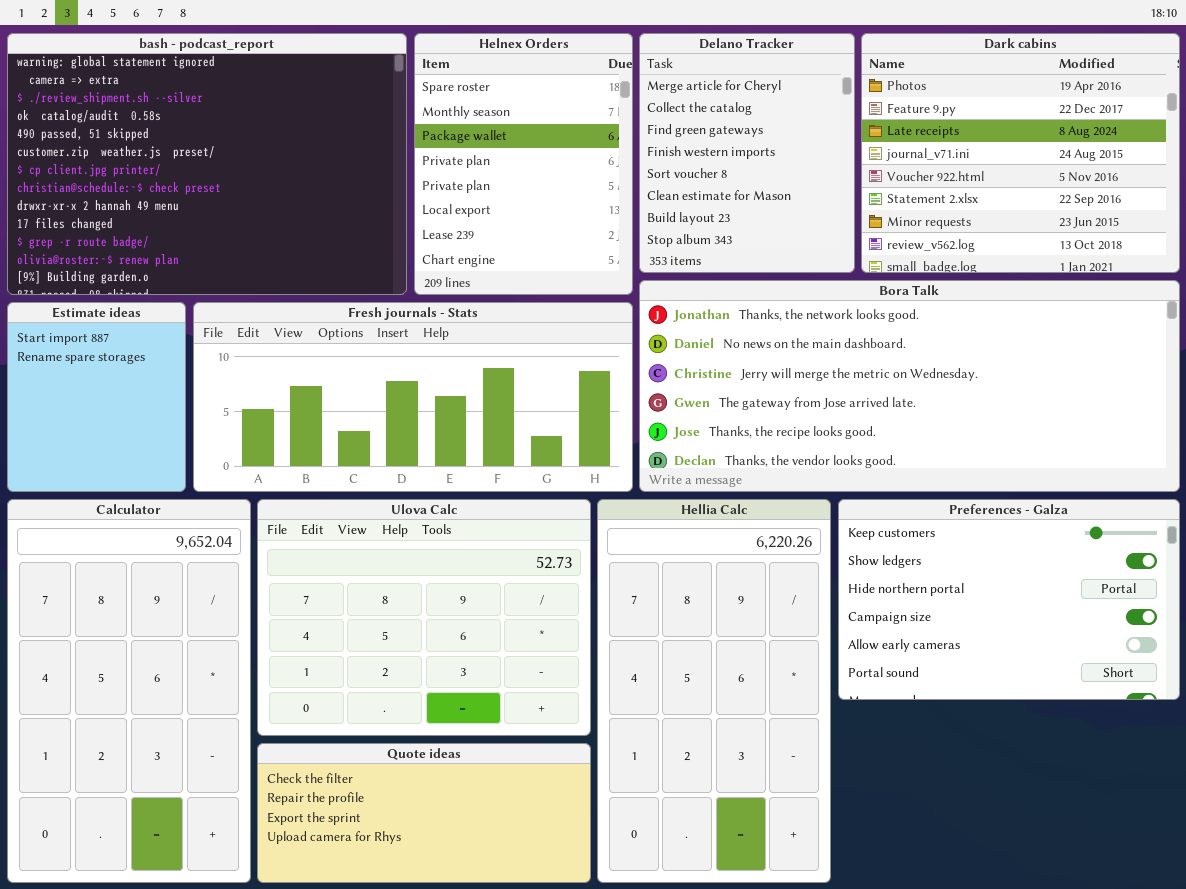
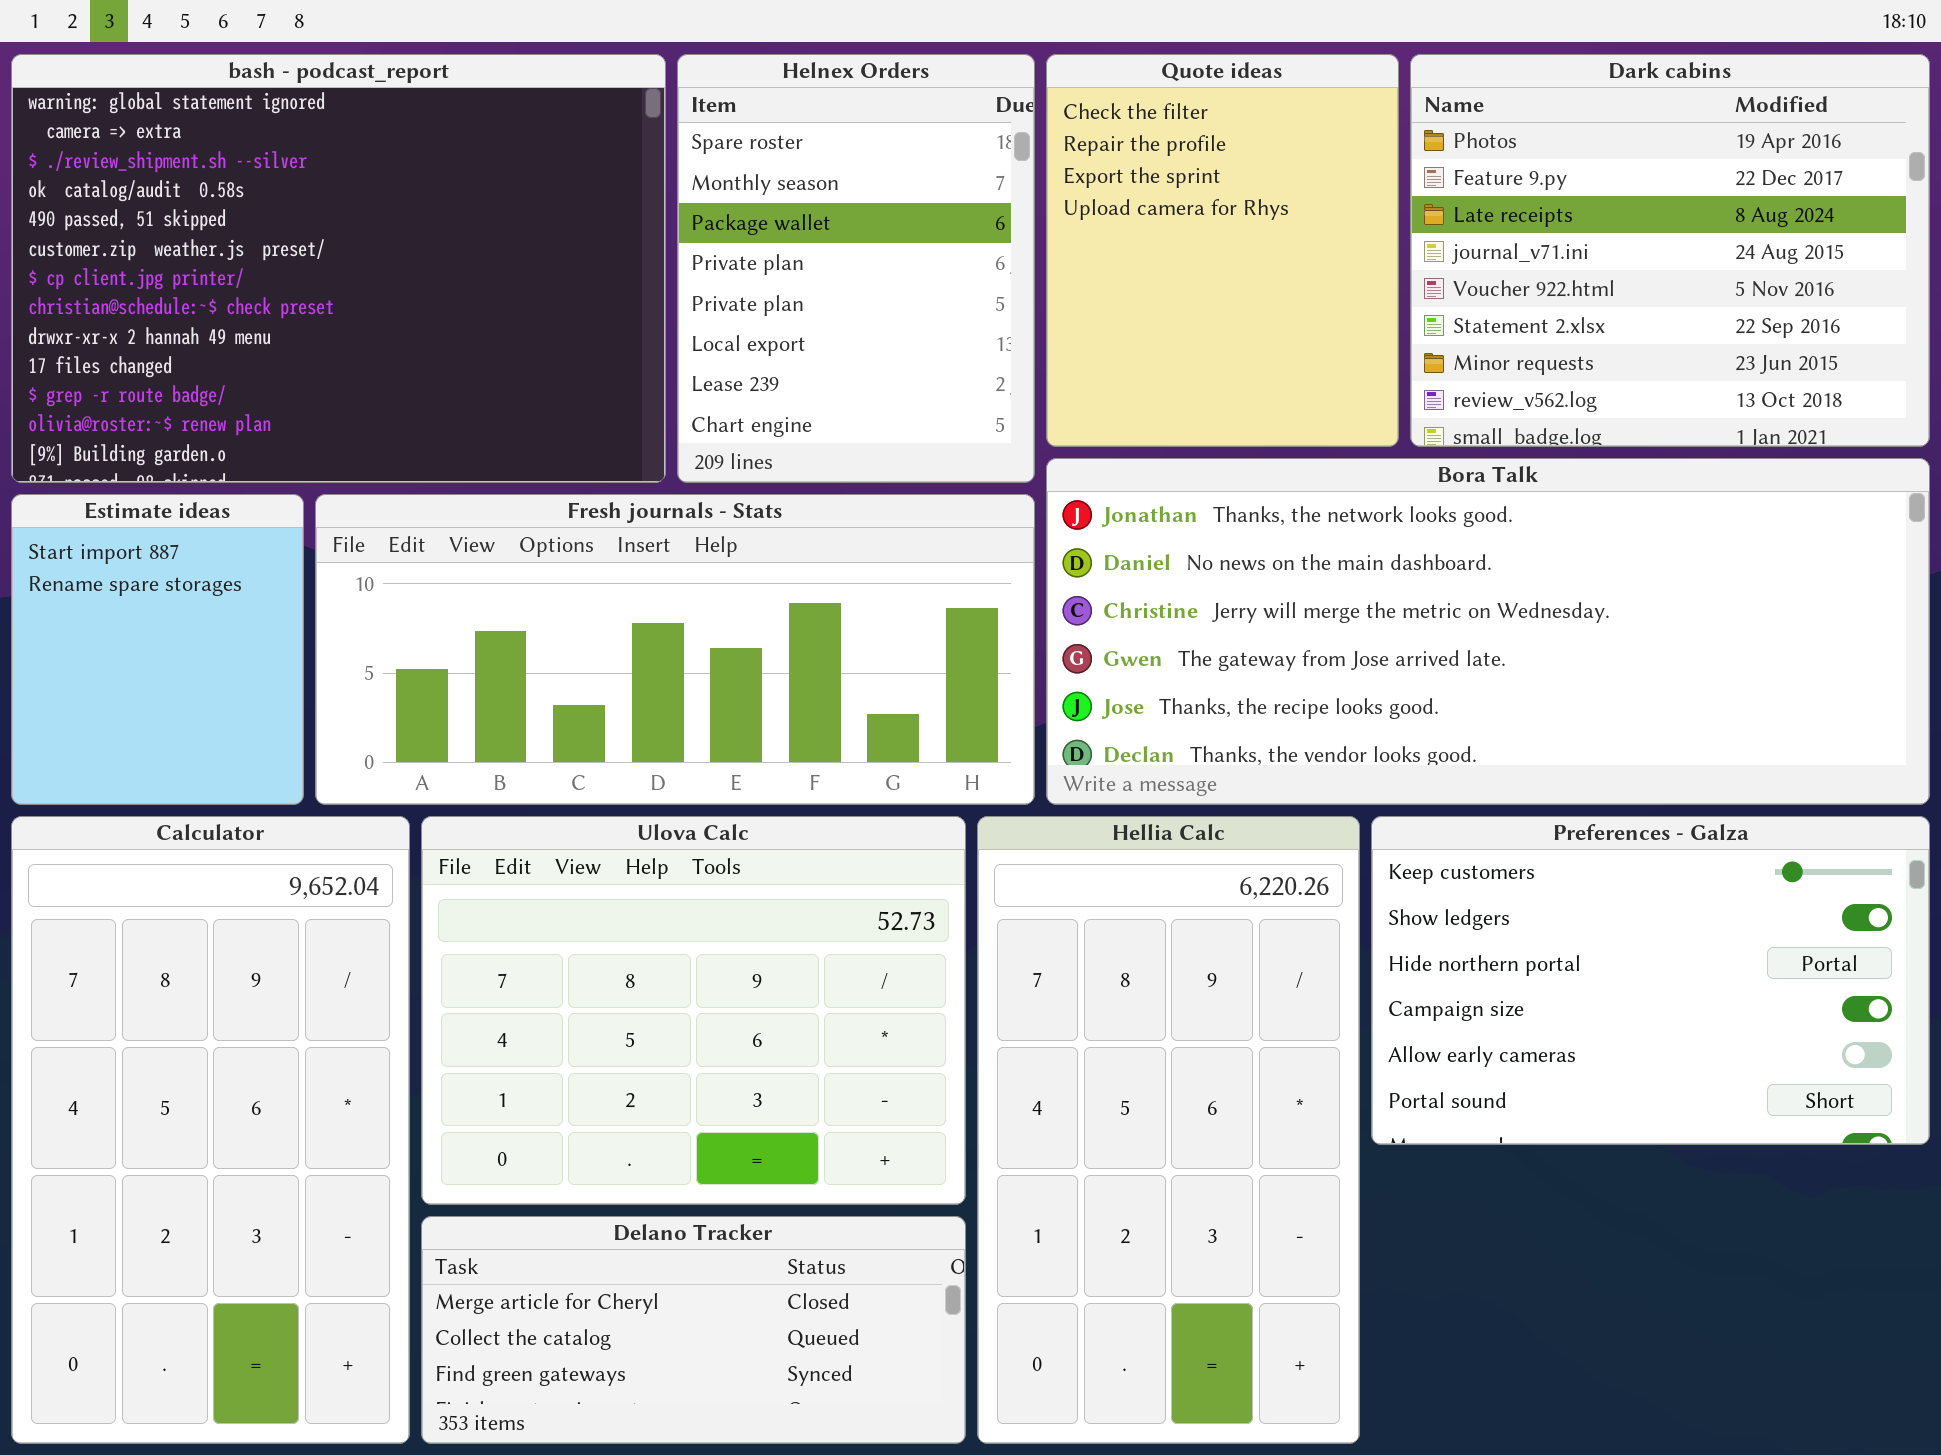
Delano Tracker: [639,33,855,273] -> [421,1216,966,1444], moved, resized
Quote ideas: [257,743,591,883] -> [1046,54,1399,447], moved, resized

